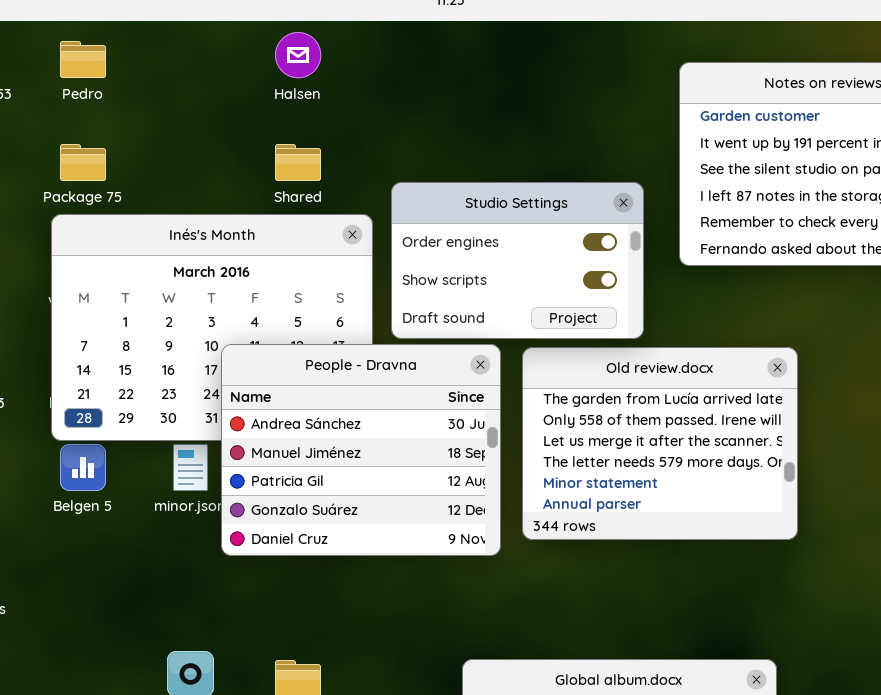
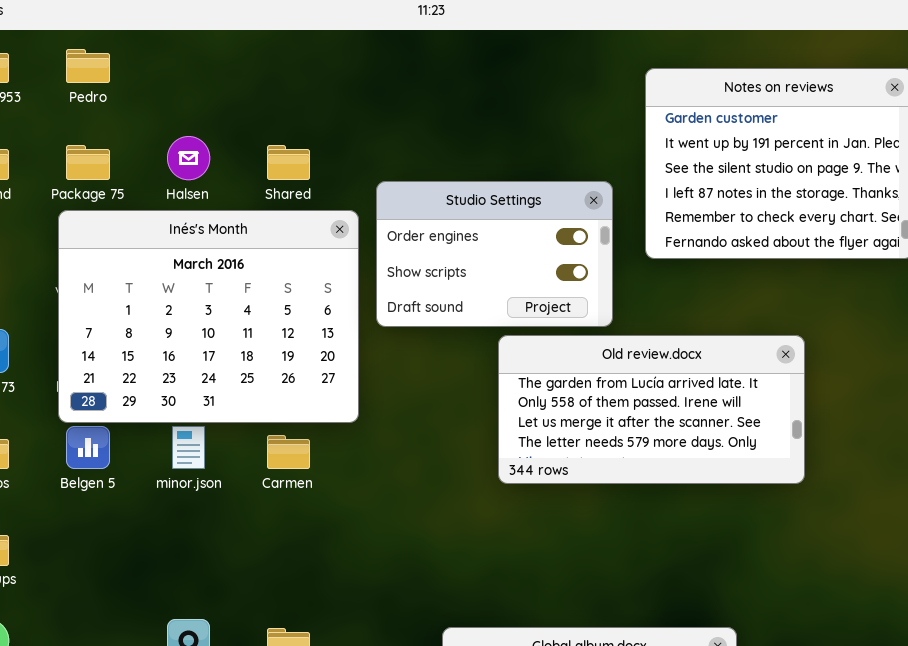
Halsen: [275,32,321,78] -> [167,136,210,180], moved
People - Dravna: [221,344,501,556] -> none, closed
Old review.docx: [522,347,798,540] -> [498,335,805,484], resized

